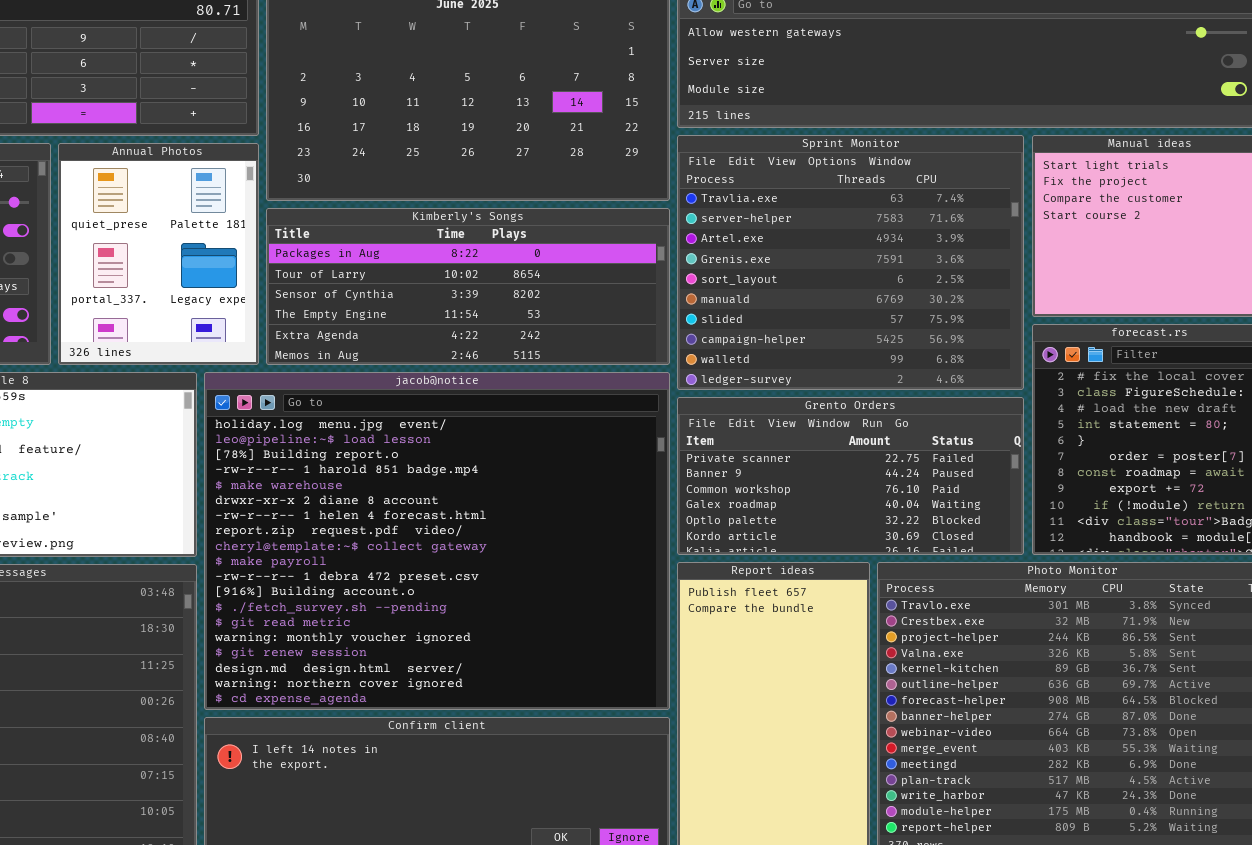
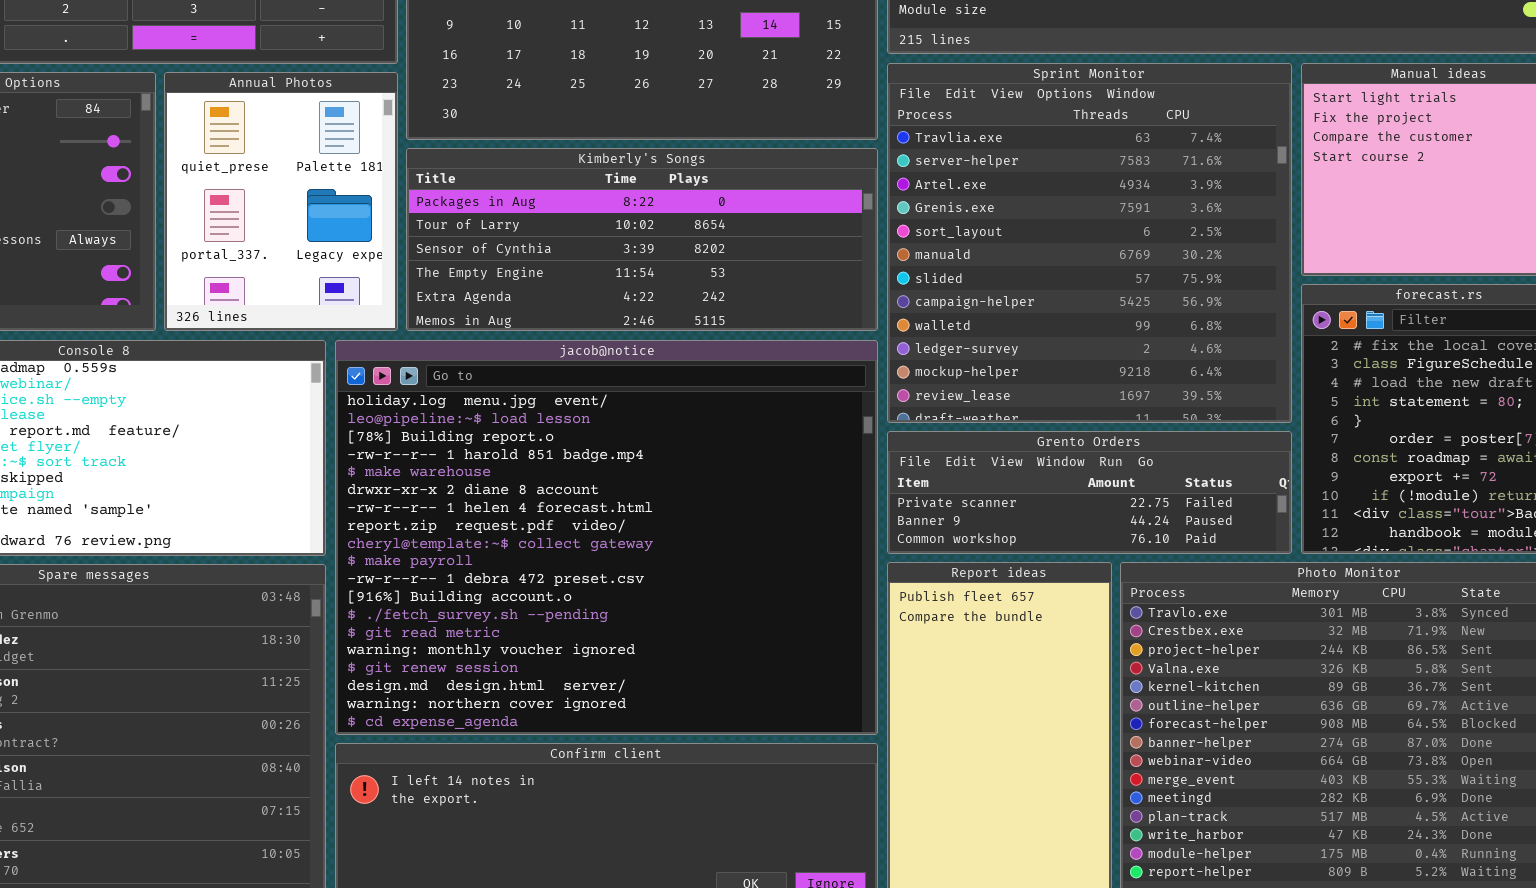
Sprint Monitor: [677,135,1024,390] -> [887,63,1292,423], resized
Grento Orders: [677,397,1024,555] -> [887,431,1292,554], resized

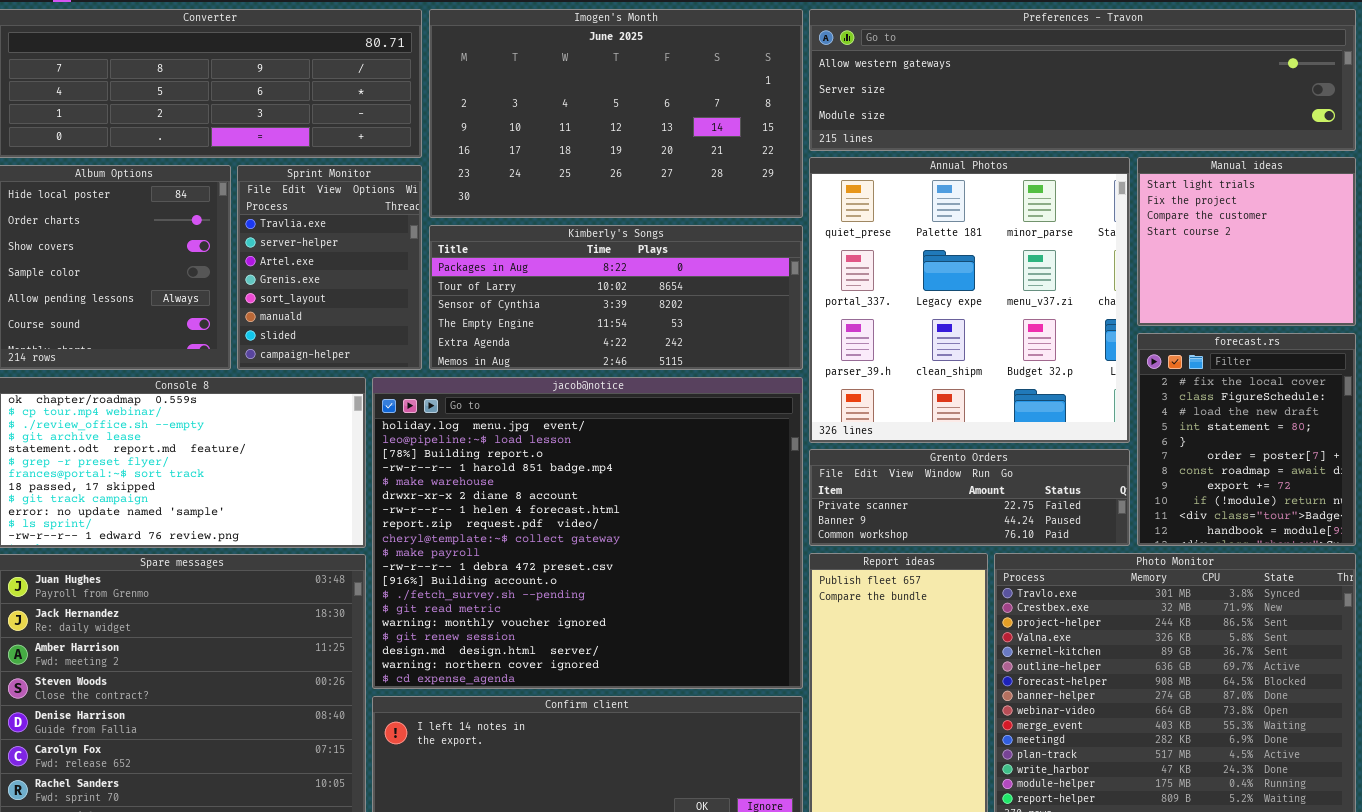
Sprint Monitor: [887,63,1292,423] -> [237,165,422,370], moved, resized
Annual Photos: [164,72,398,331] -> [809,157,1130,443], moved, resized

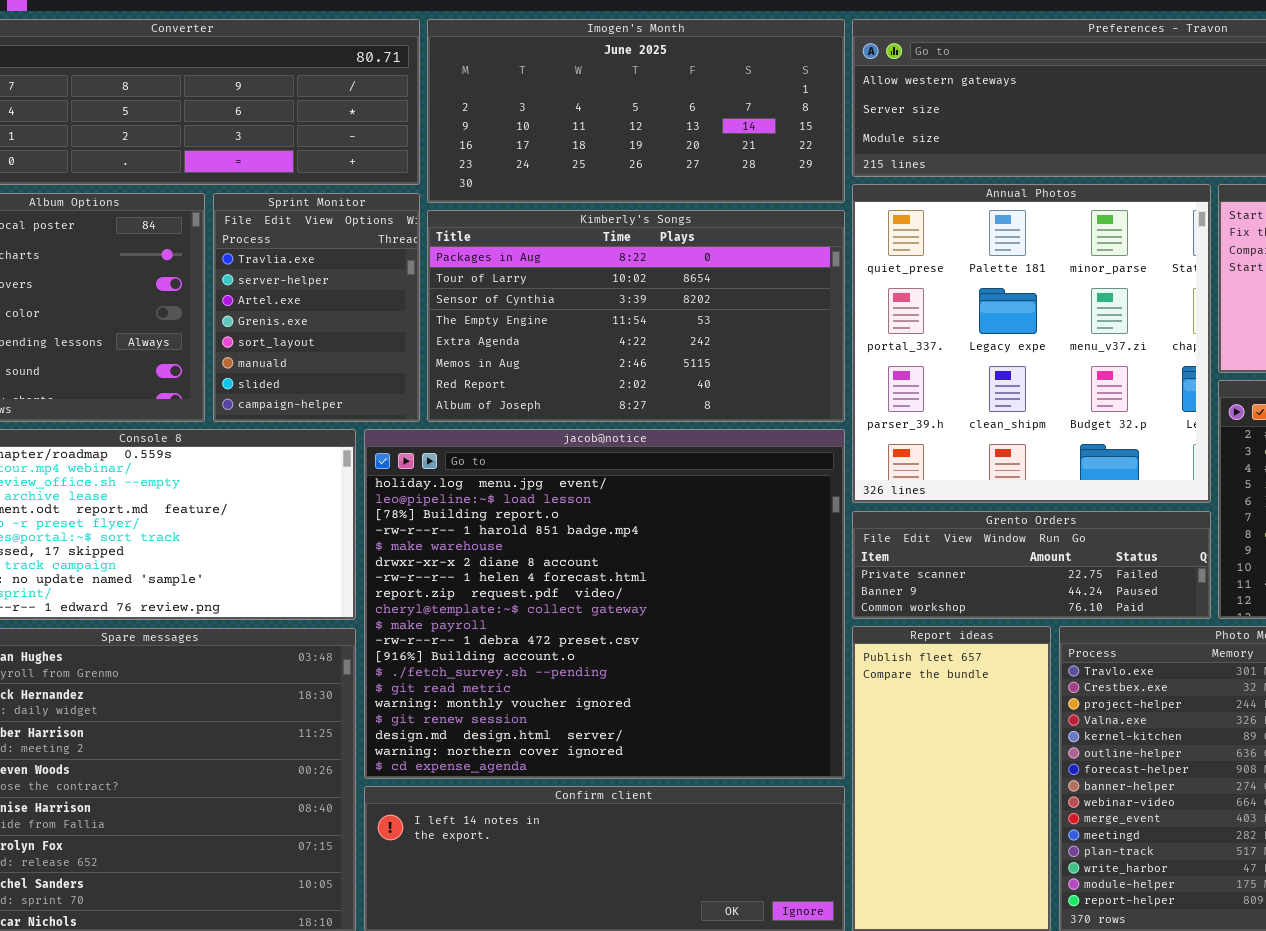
Imogen's Month: [429,9,803,218] -> [427,19,845,203], resized
Kimberly's Songs: [429,225,803,370] -> [427,210,845,422], resized

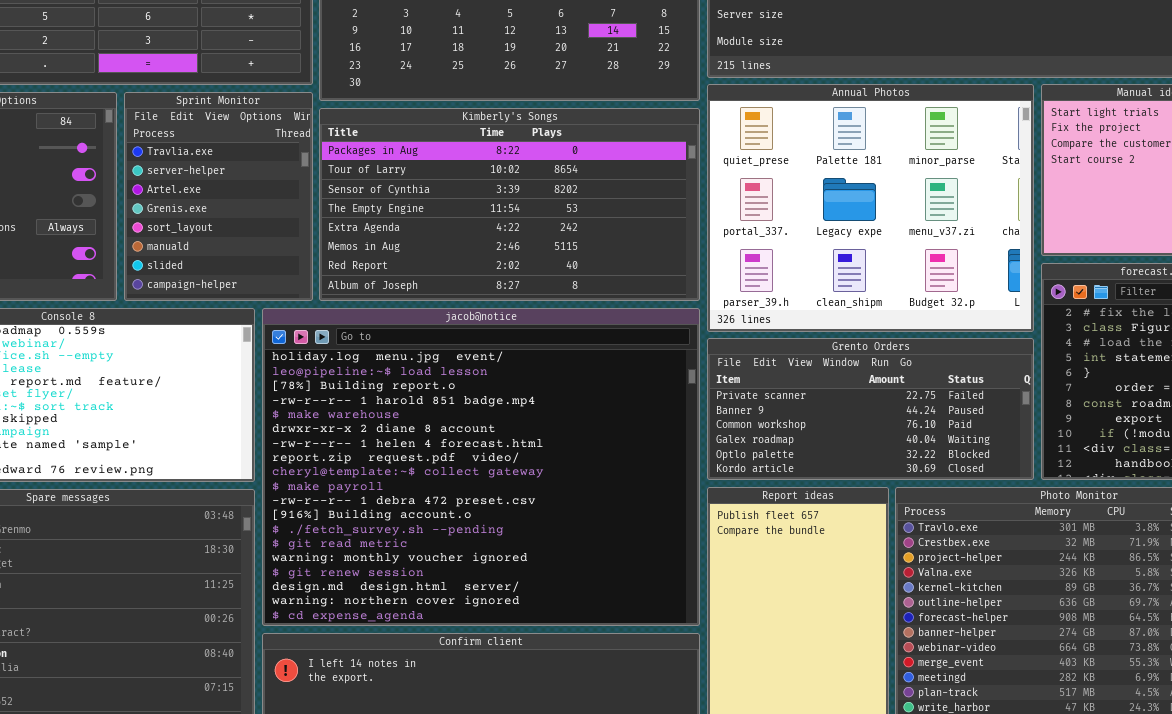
Annual Photos: [852,184,1211,503] -> [707,84,1034,332], resized
Grento Orders: [852,511,1211,619] -> [707,338,1034,480], resized

